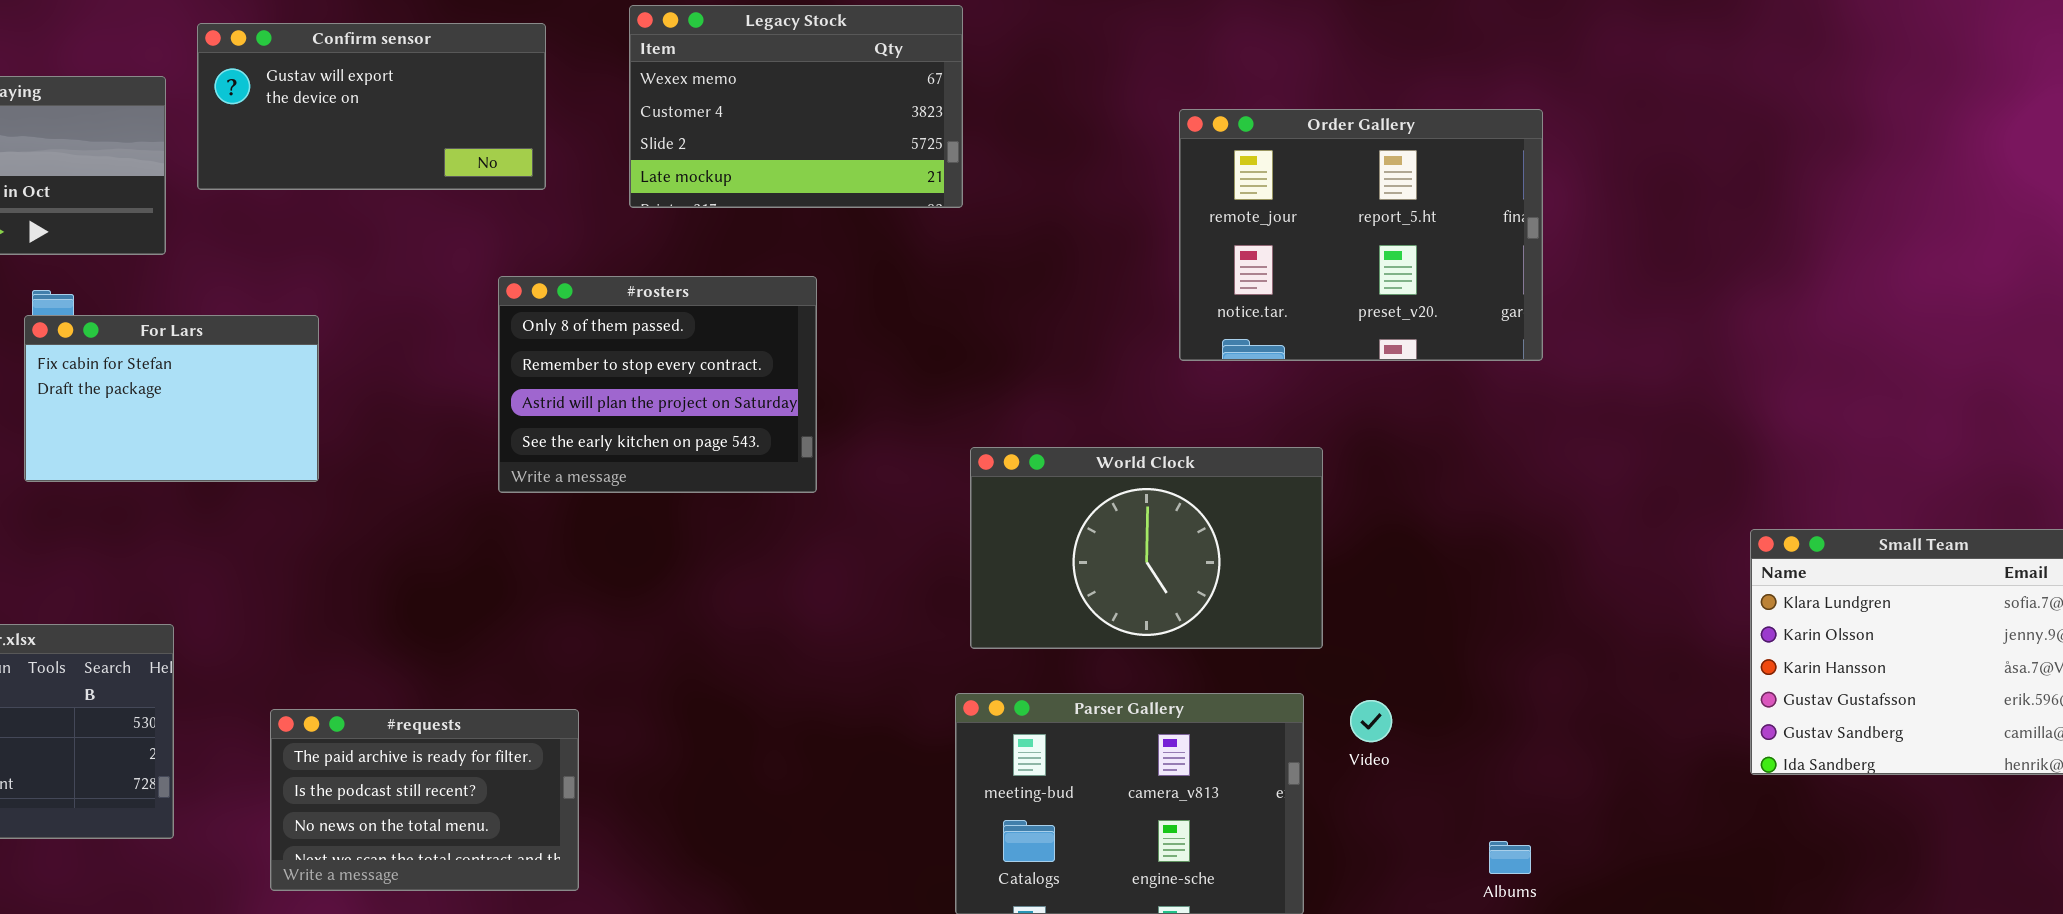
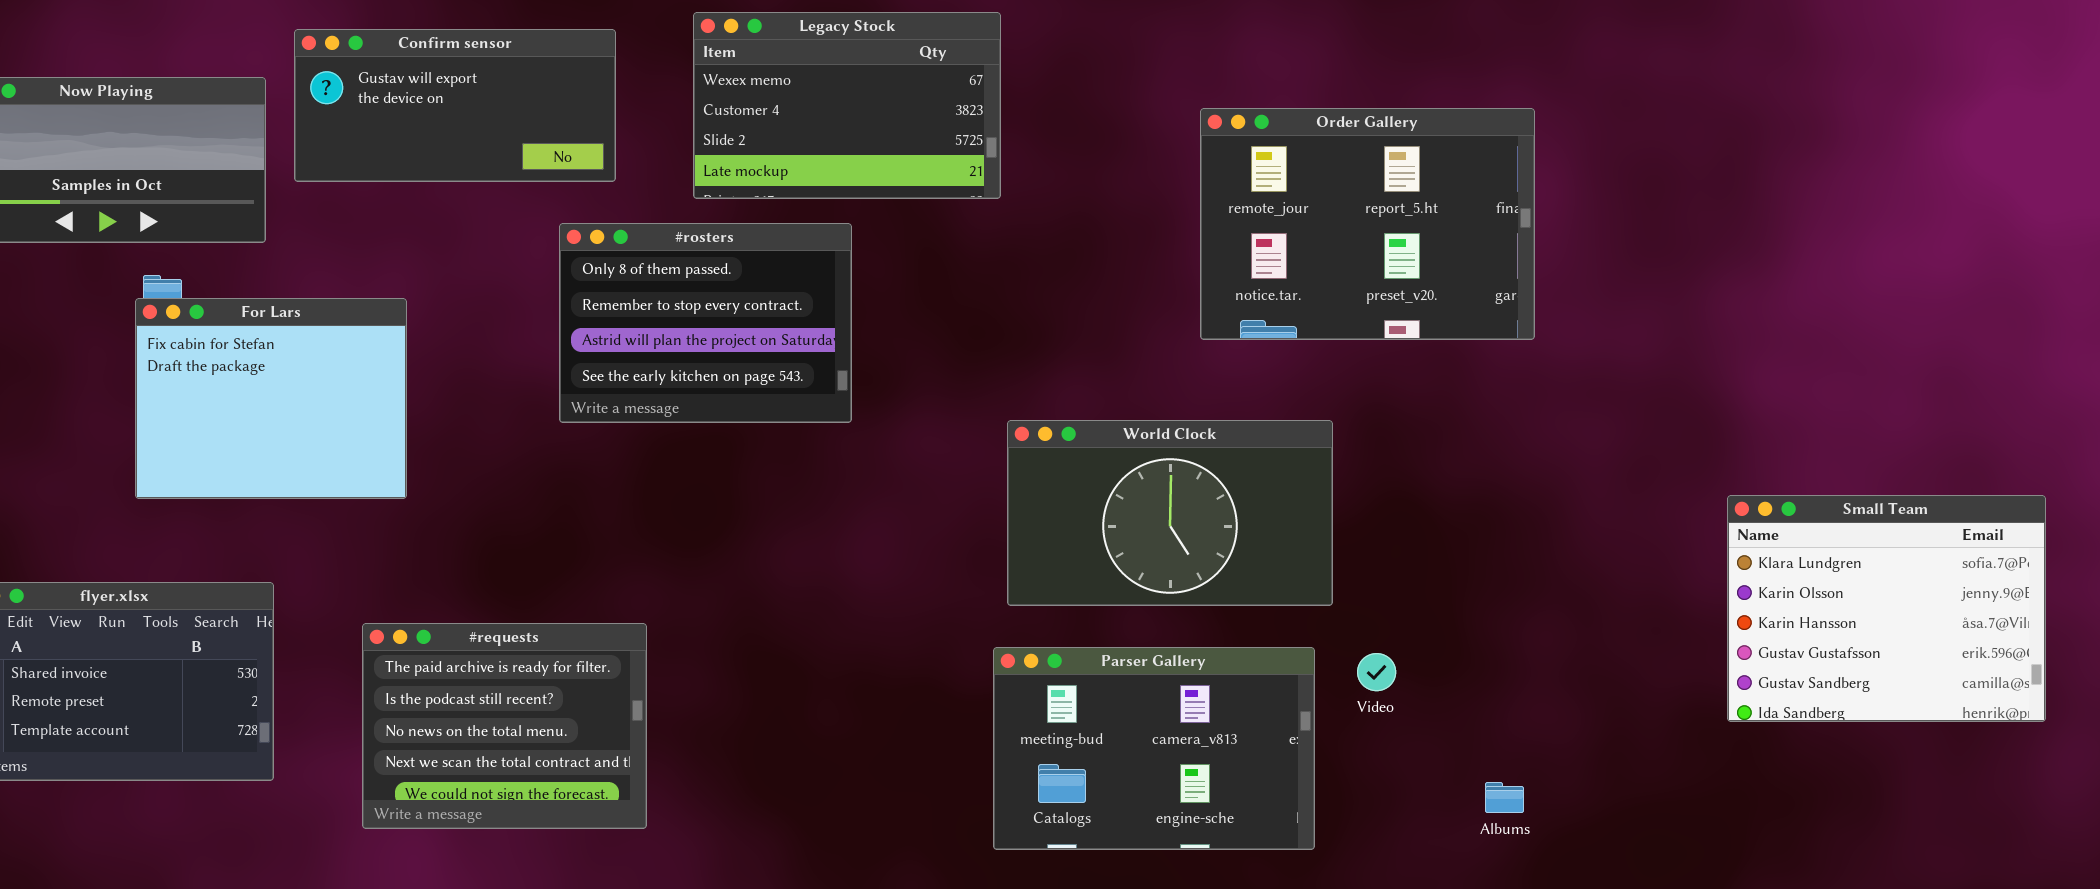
#rosters: [498,276,817,493] -> [559,223,852,423], moved
For Lars: [24,315,319,482] -> [135,298,407,499], resized
#requests: [270,709,579,891] -> [362,623,647,829], resized

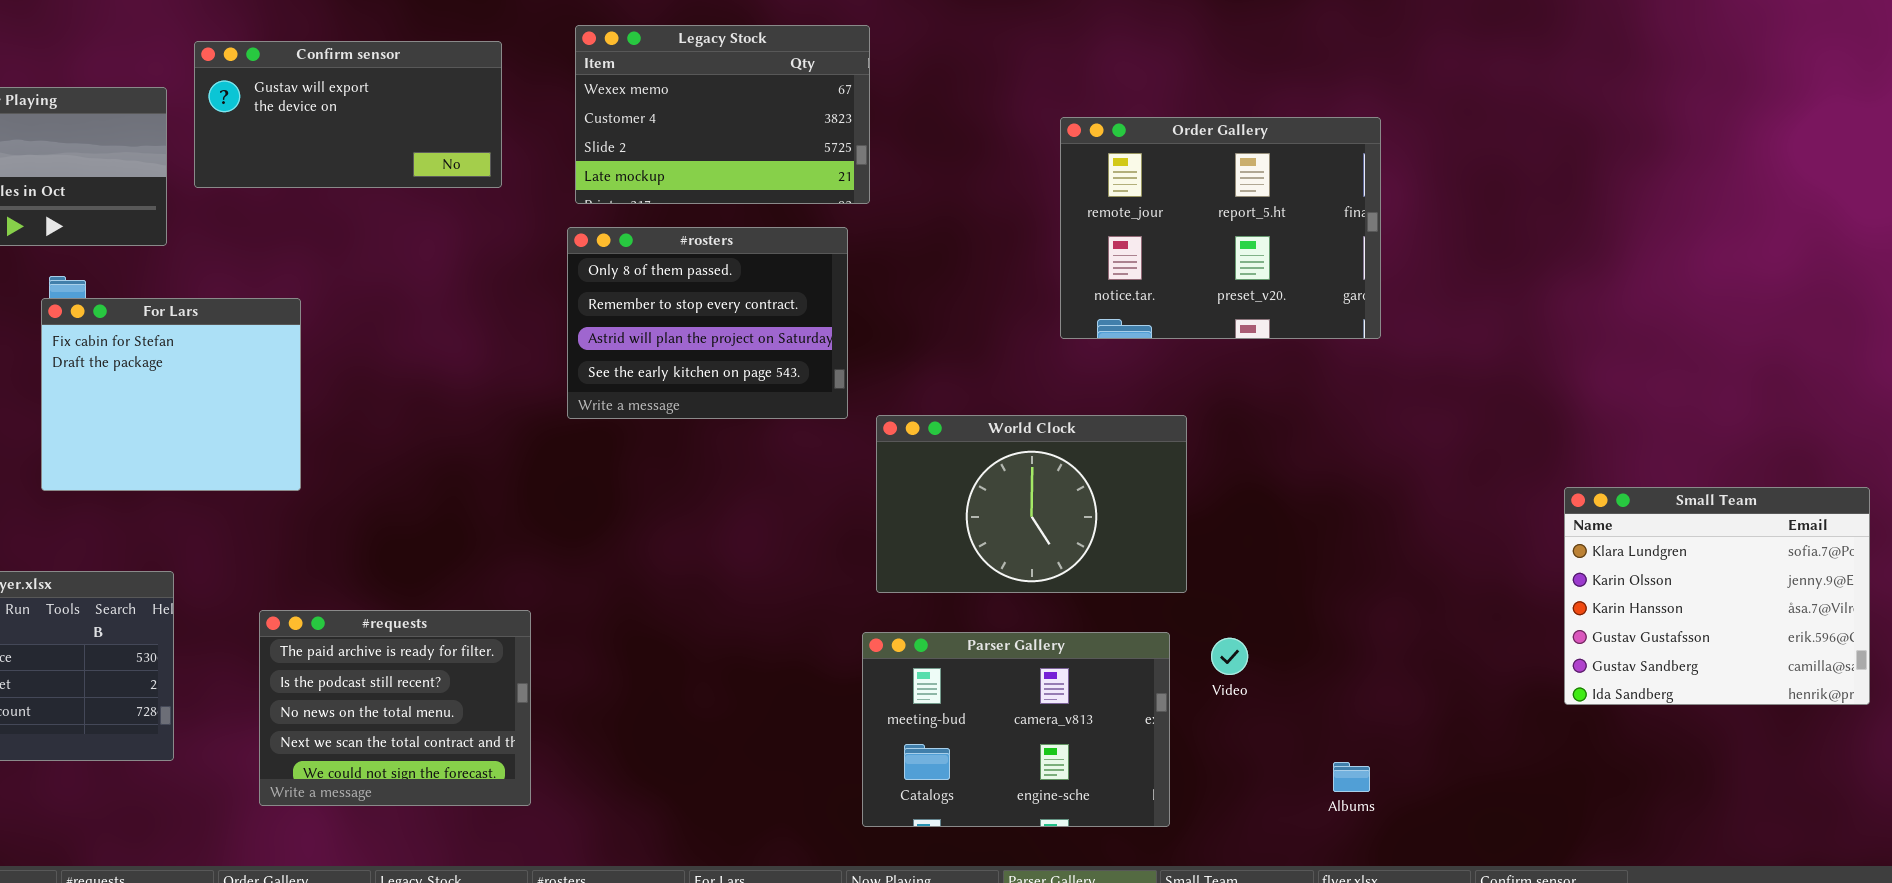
#rosters: [559,223,852,423] -> [567,227,848,419], moved

